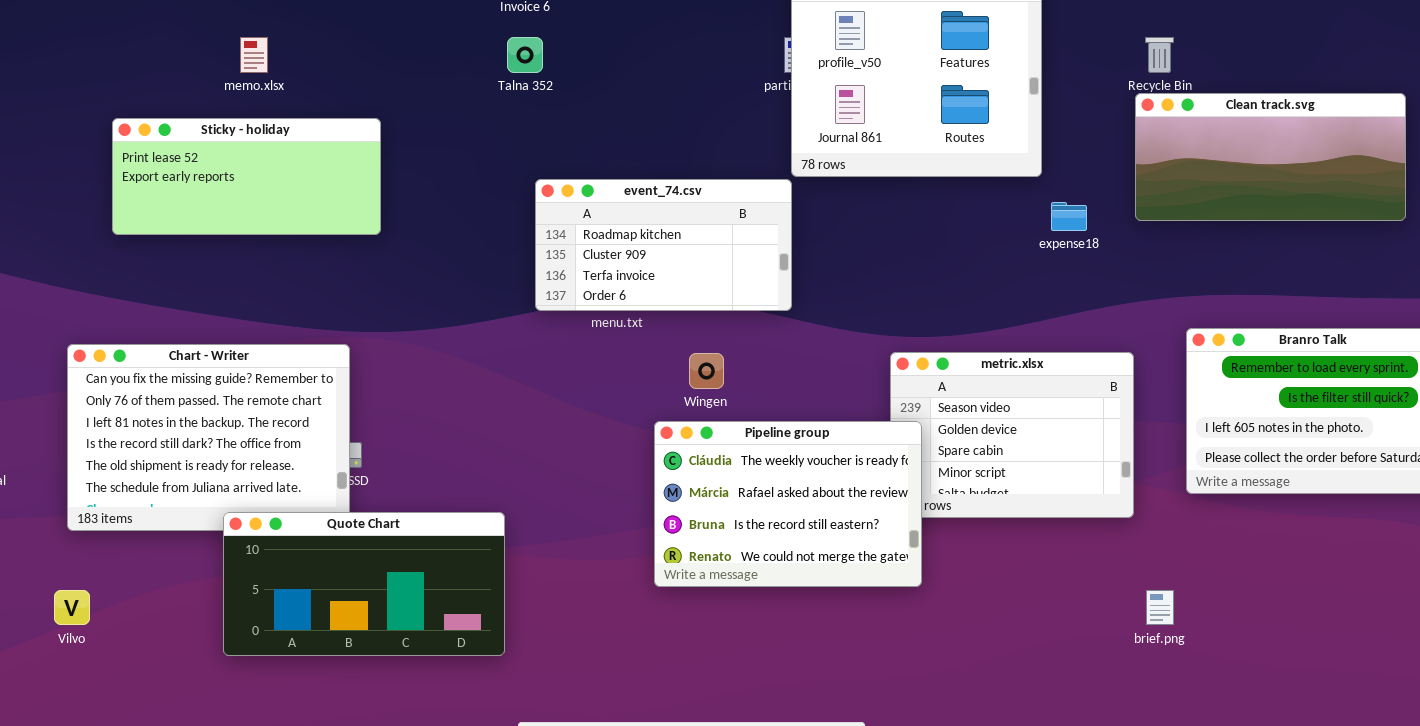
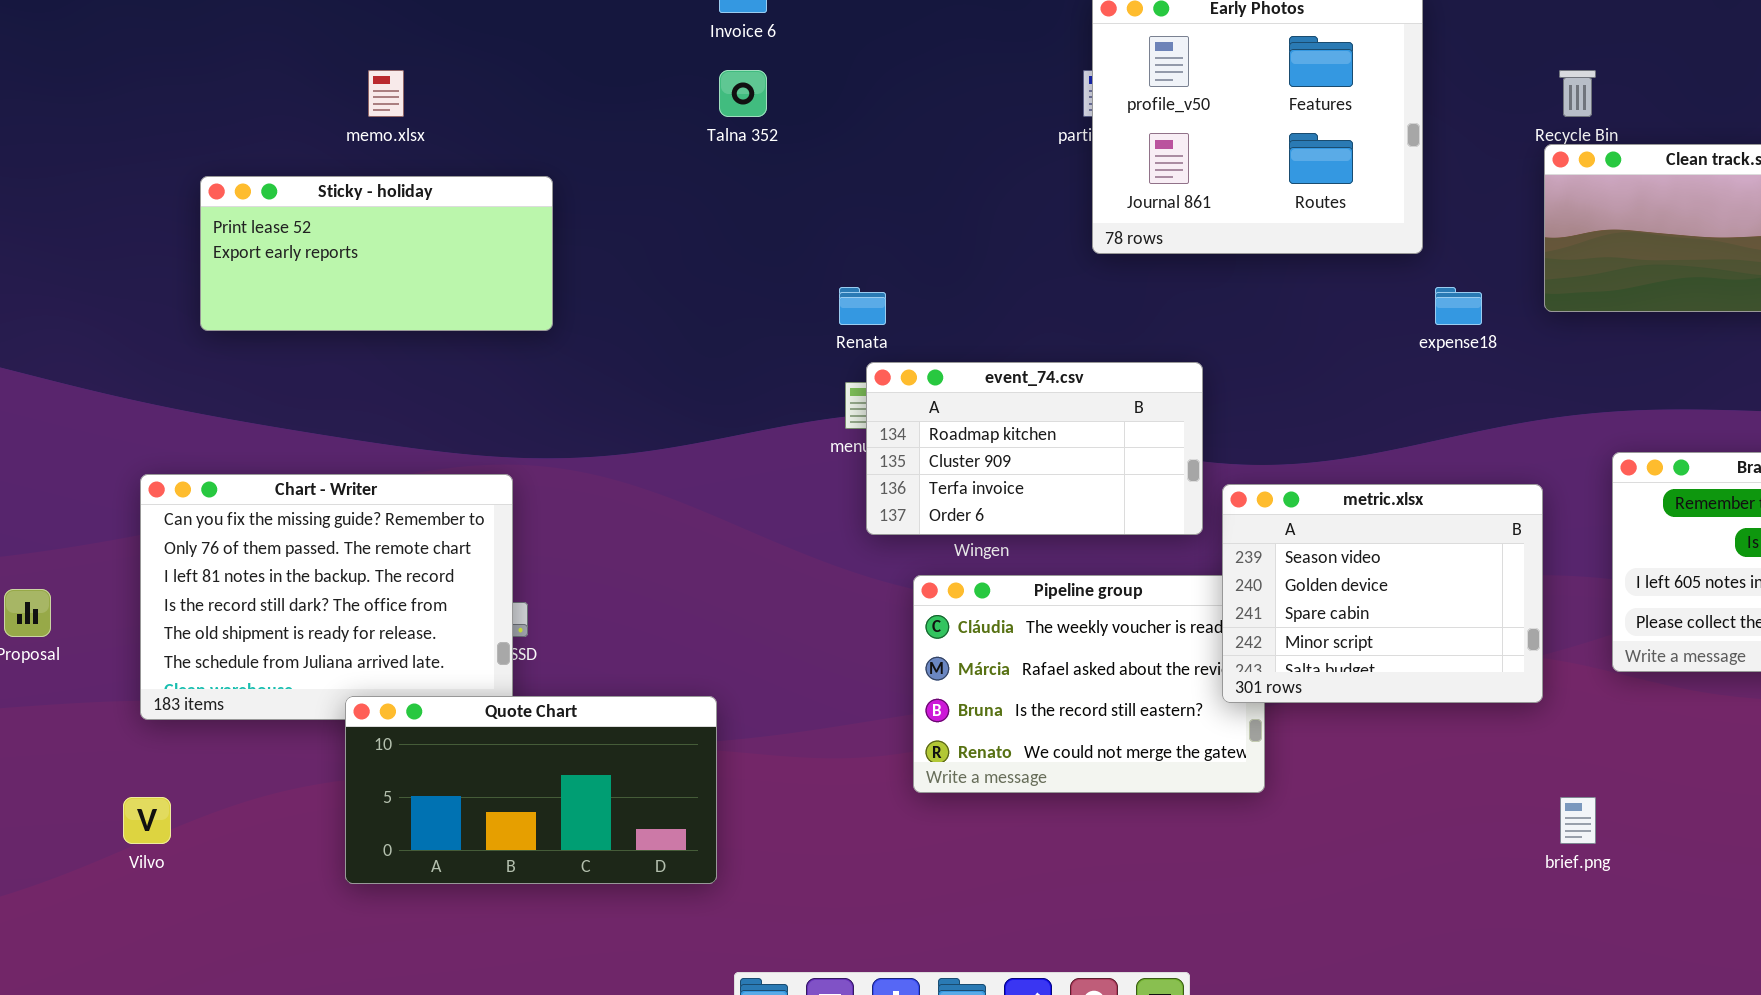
event_74.csv: [535,179,792,311] -> [866,362,1203,535], moved
metric.xlsx: [890,352,1134,518] -> [1222,484,1543,703], raised

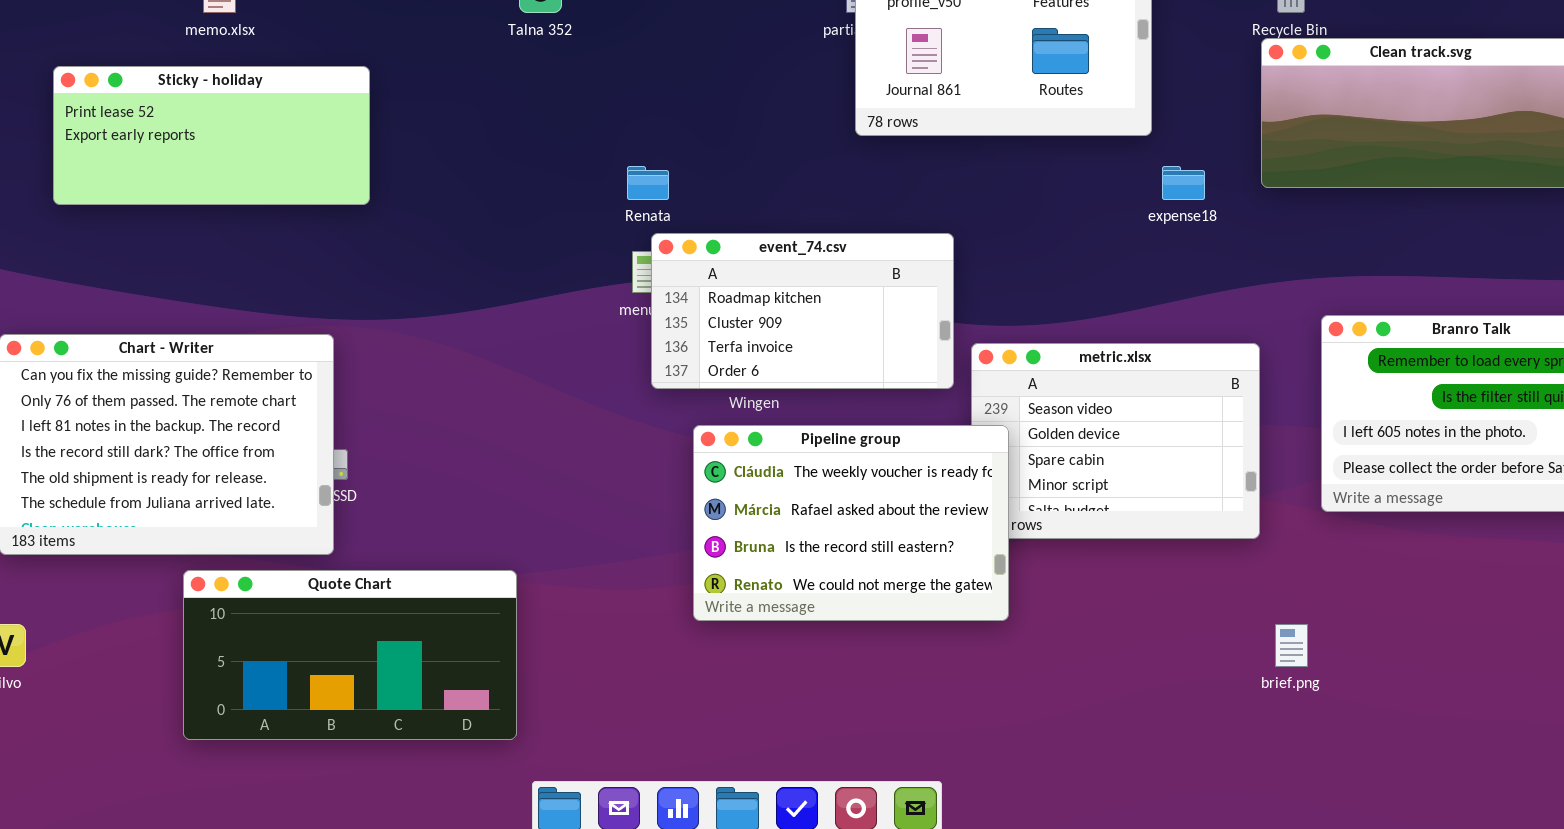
Pipeline group: [913,575,1265,793] -> [693,425,1009,621], raised
Quote Chart: [345,696,717,884] -> [183,570,517,740], moved

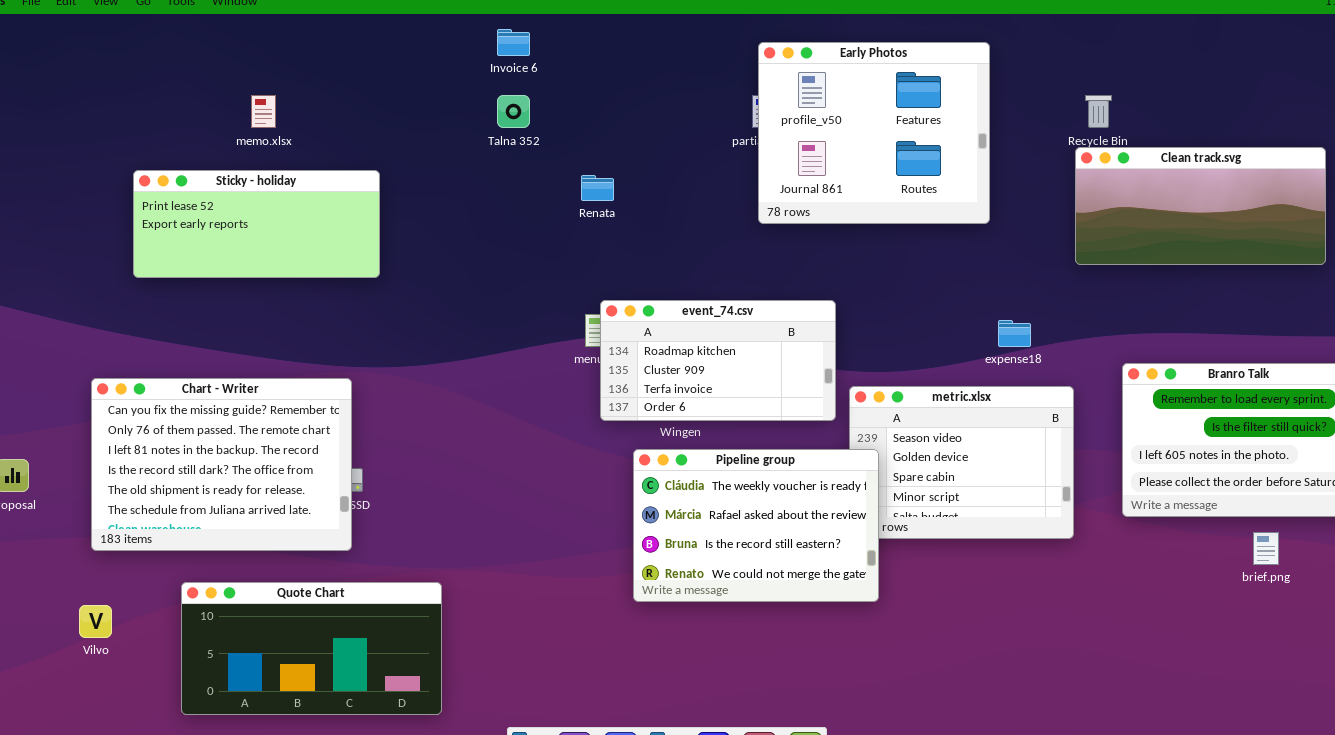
Renata: [627,166,669,200] -> [581,175,614,201], moved
expense18: [1162,166,1205,200] -> [998,320,1031,347], moved
Quote Chart: [183,570,517,740] -> [181,582,442,715], moved
brief.png: [1275,624,1308,667] -> [1253,532,1279,565], moved

